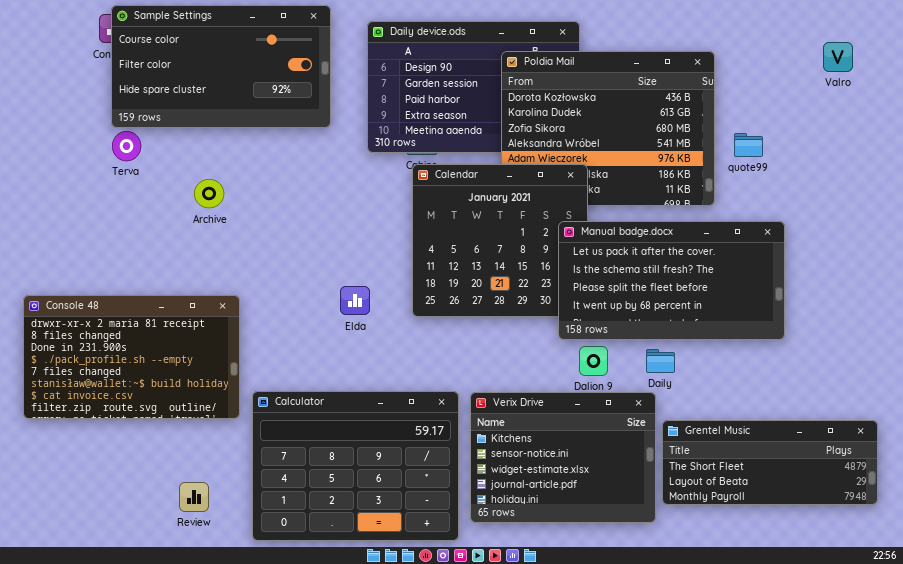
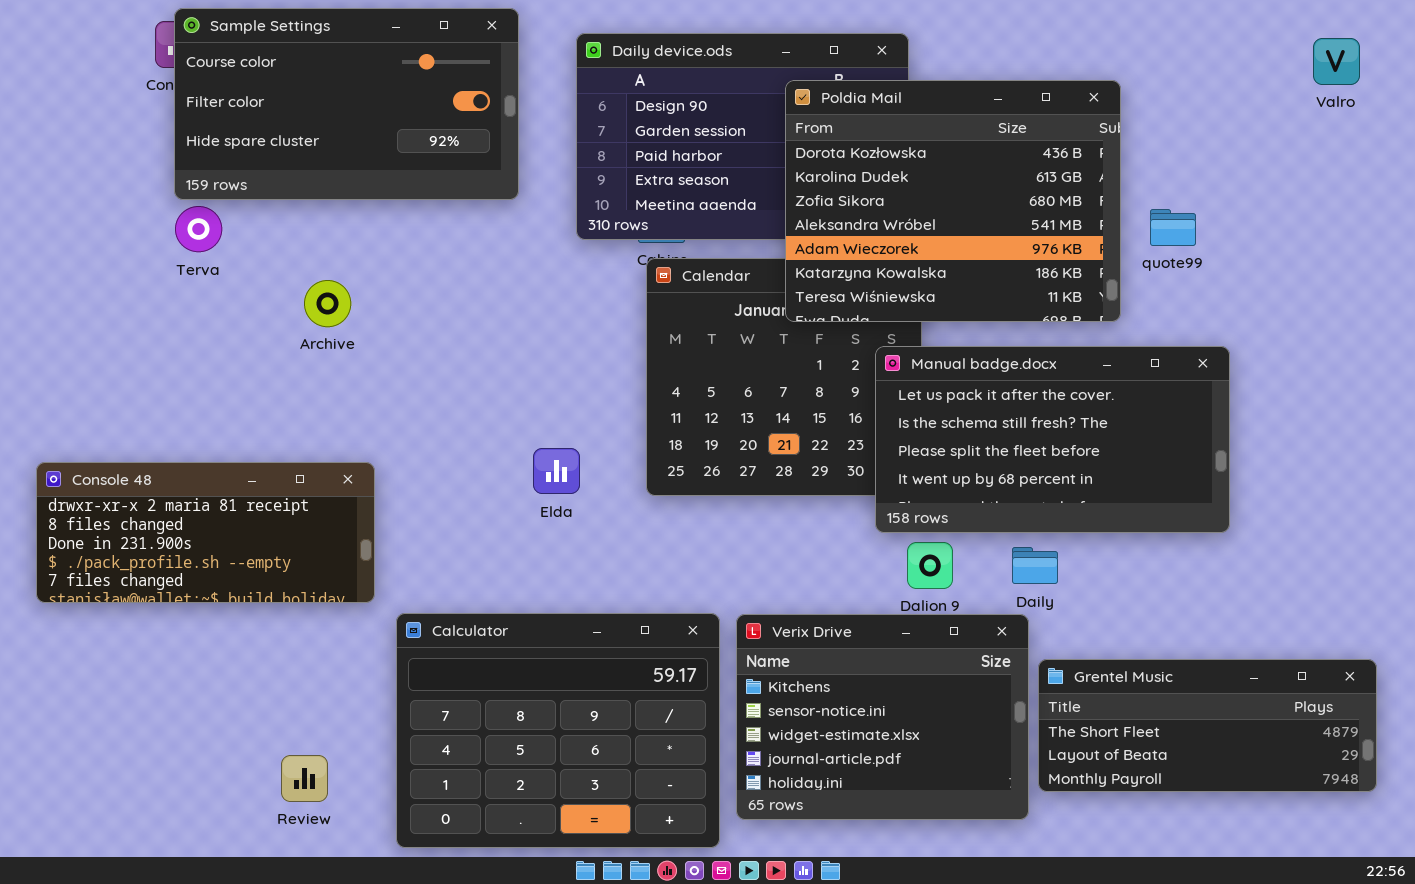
Valro: [823,42,853,72] -> [1313,38,1360,85], moved
Poldia Mail: [501,51,715,206] -> [785,80,1121,322], raised
Console 48: [23,295,240,419] -> [36,462,375,603], resized

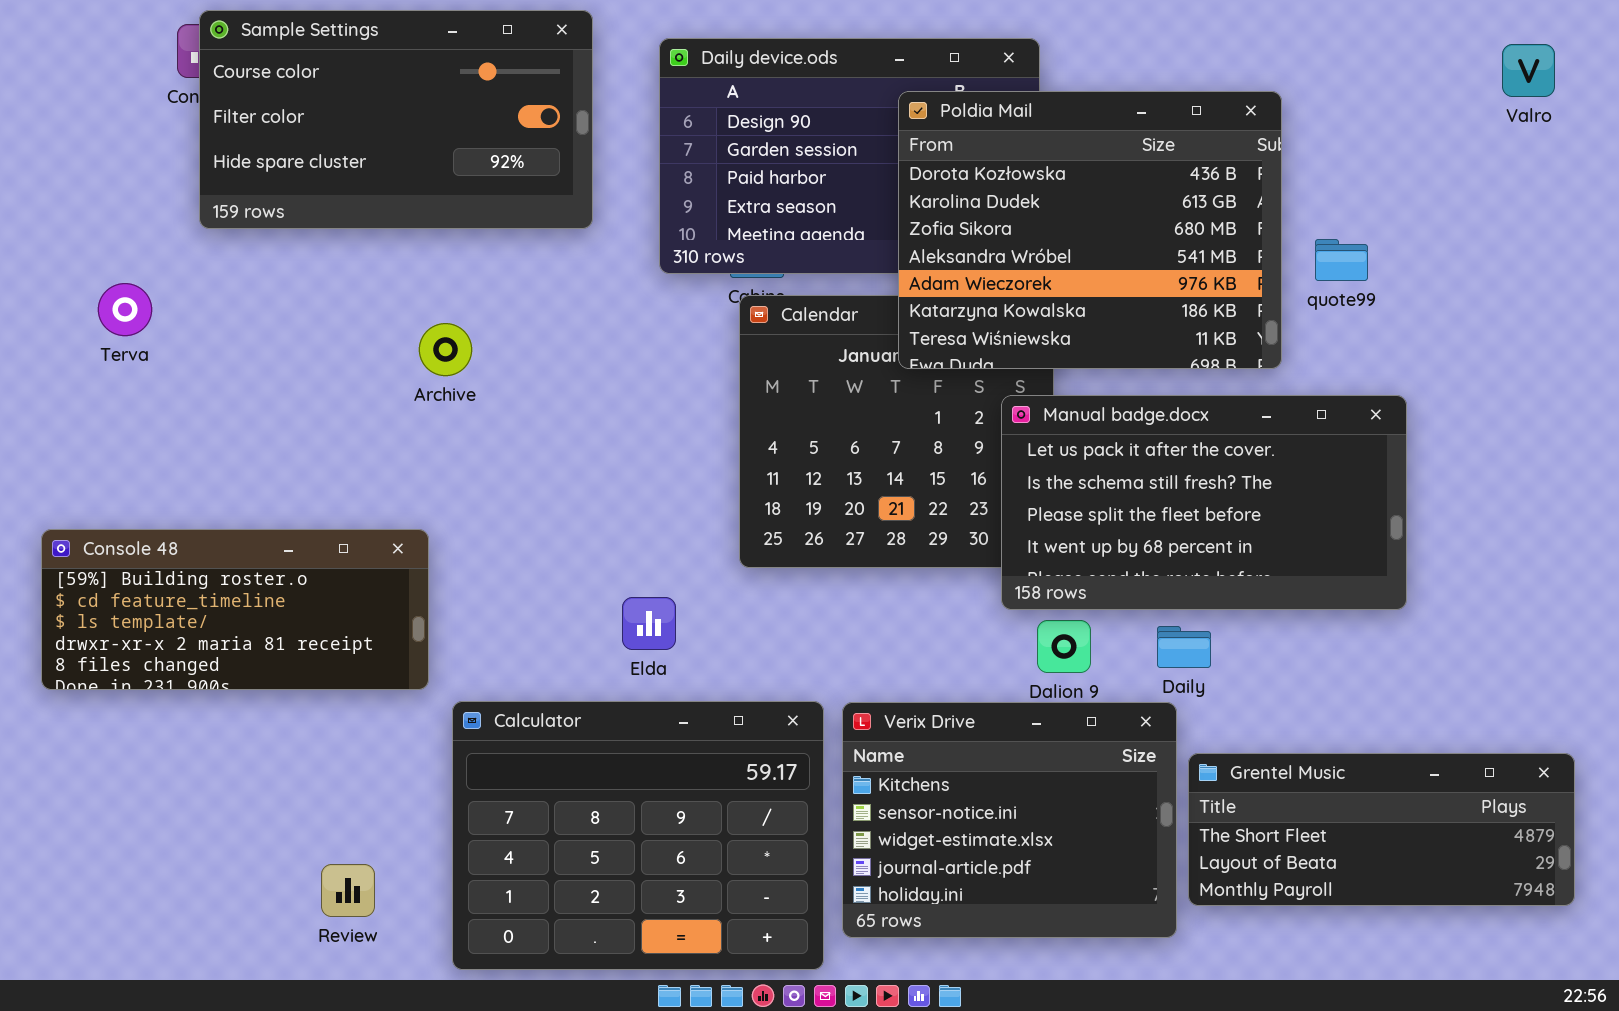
Terva: [175,206,222,252] -> [98,283,152,336], moved
Archive: [304,280,351,327] -> [419,323,472,376], moved
Elda: [533,448,580,494] -> [622,597,676,650], moved
Console 48: [36,462,375,603] -> [41,529,429,690], scrolled up 3 rows

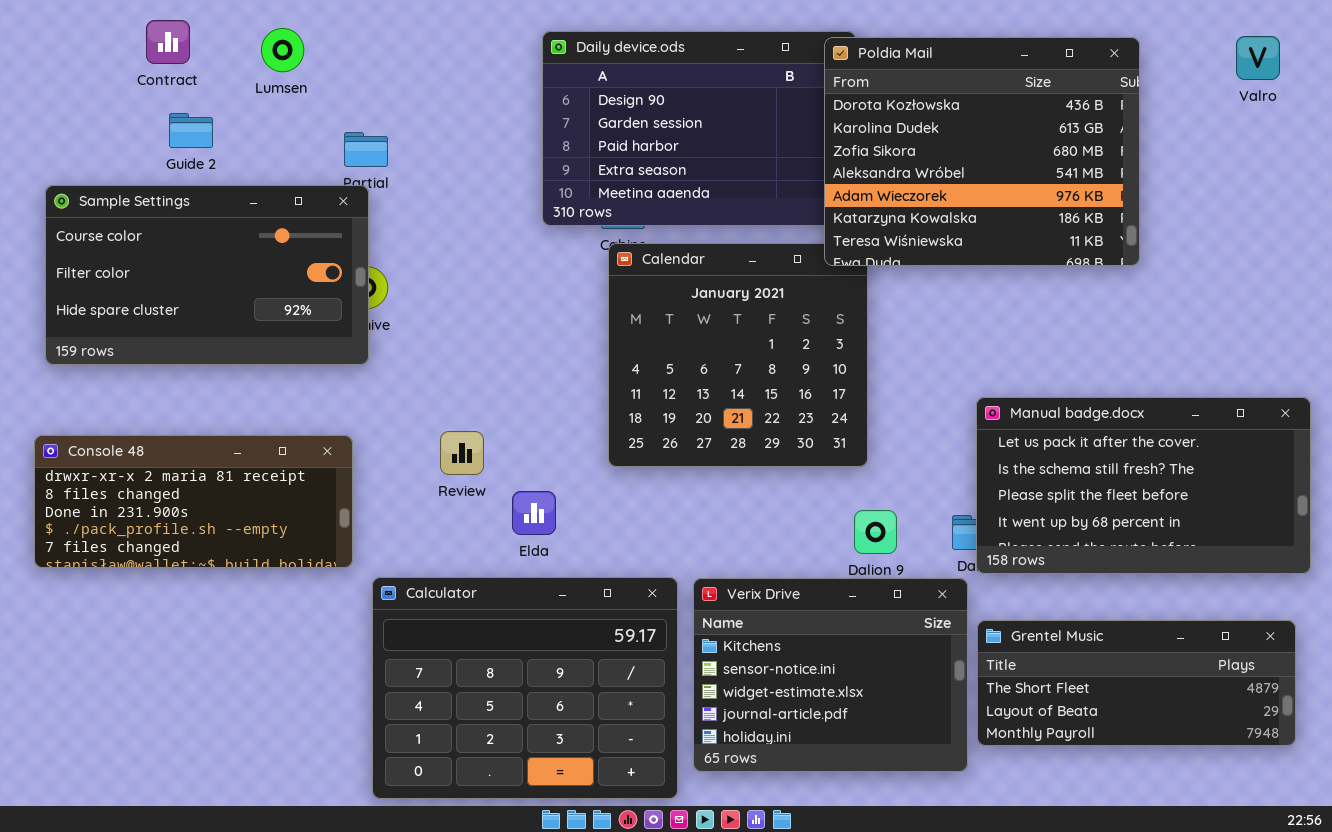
Sample Settings: [199,10,593,229] -> [45,185,369,365], moved
Poldia Mail: [898,91,1282,369] -> [824,37,1140,266], moved
Manual badge.docx: [1001,395,1407,610] -> [976,397,1311,574], moved
Console 48: [41,529,429,690] -> [34,435,353,568], scrolled down 3 rows
Review: [321,864,375,917] -> [440,431,484,475], moved

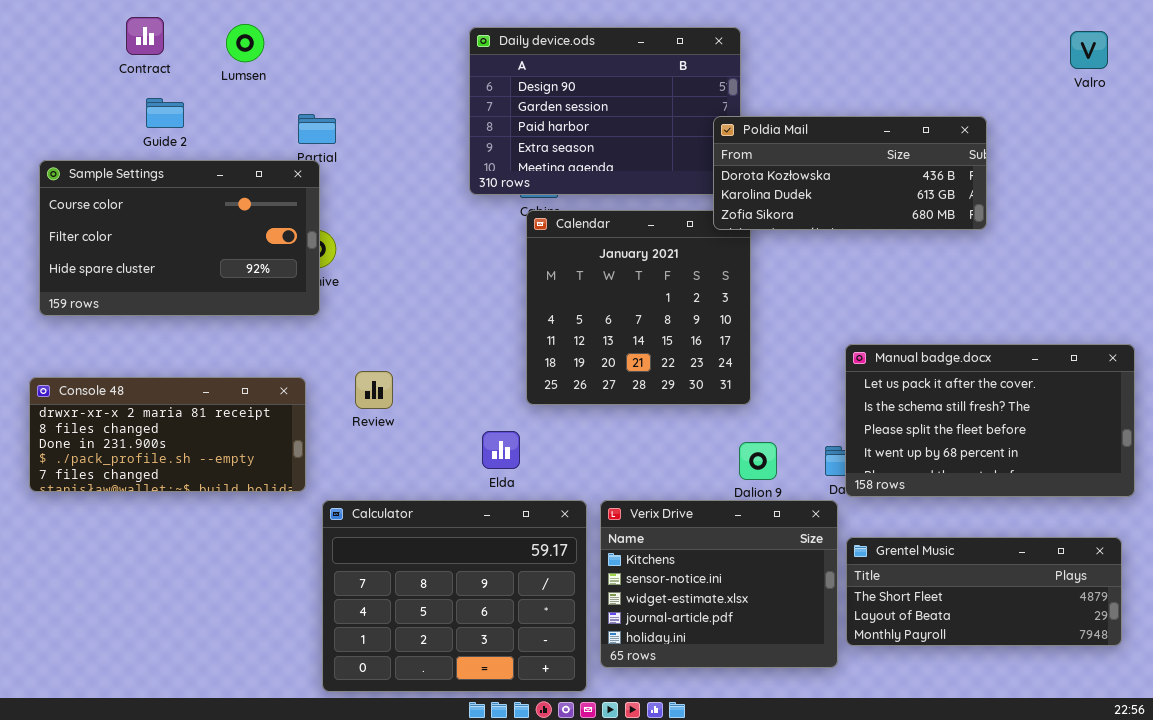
Poldia Mail: [824,37,1140,266] -> [713,116,987,230], resized
Review: [440,431,484,475] -> [355,371,393,409], moved
Elda: [512,491,556,535] -> [482,431,520,469], moved

